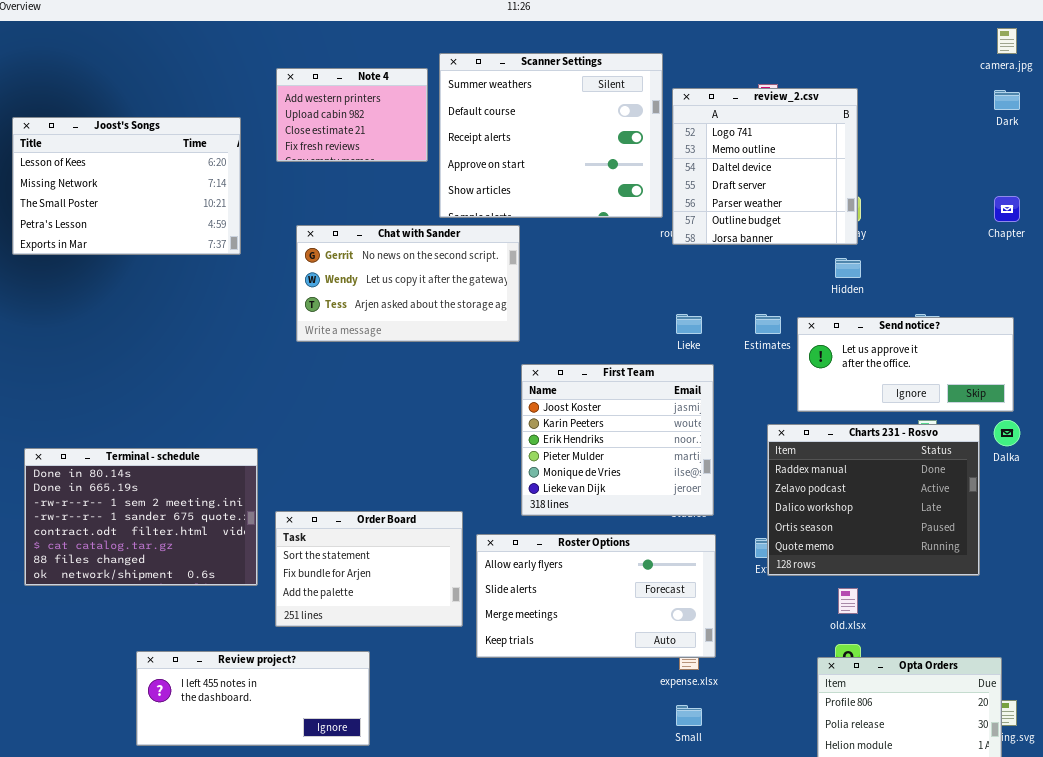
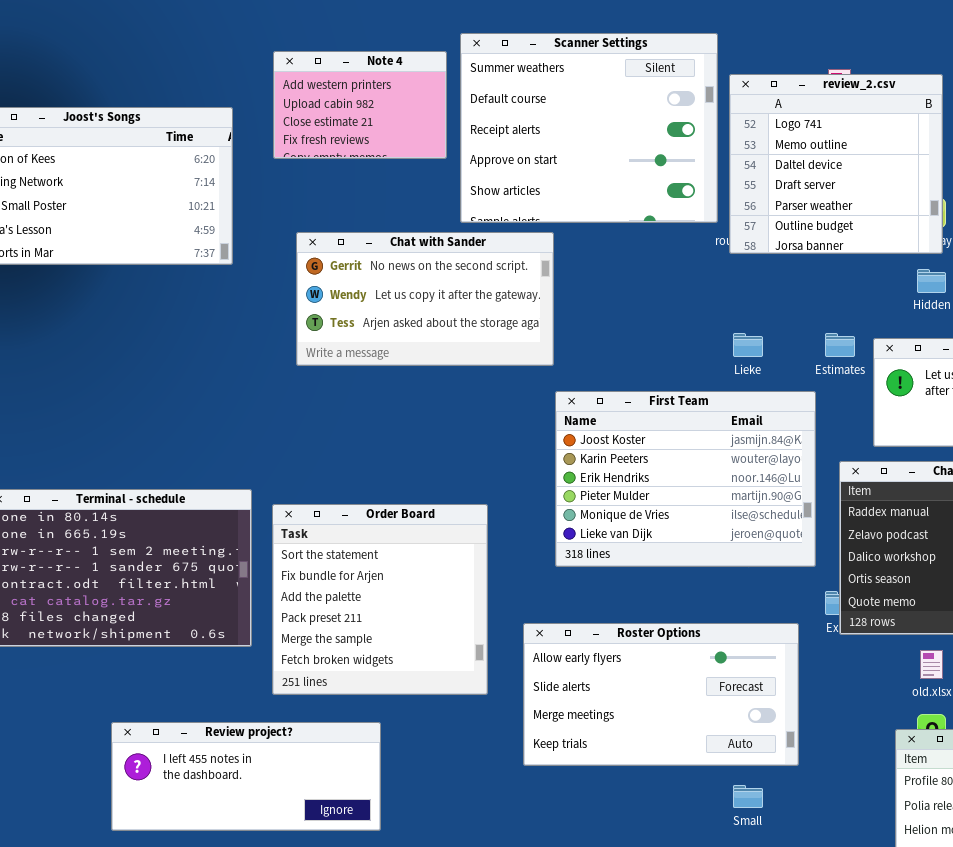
First Team: [521,364,714,516] -> [555,391,816,567], resized
Order Board: [275,511,463,627] -> [272,504,488,695], resized
Roster Options: [476,534,716,658] -> [523,623,799,766], moved

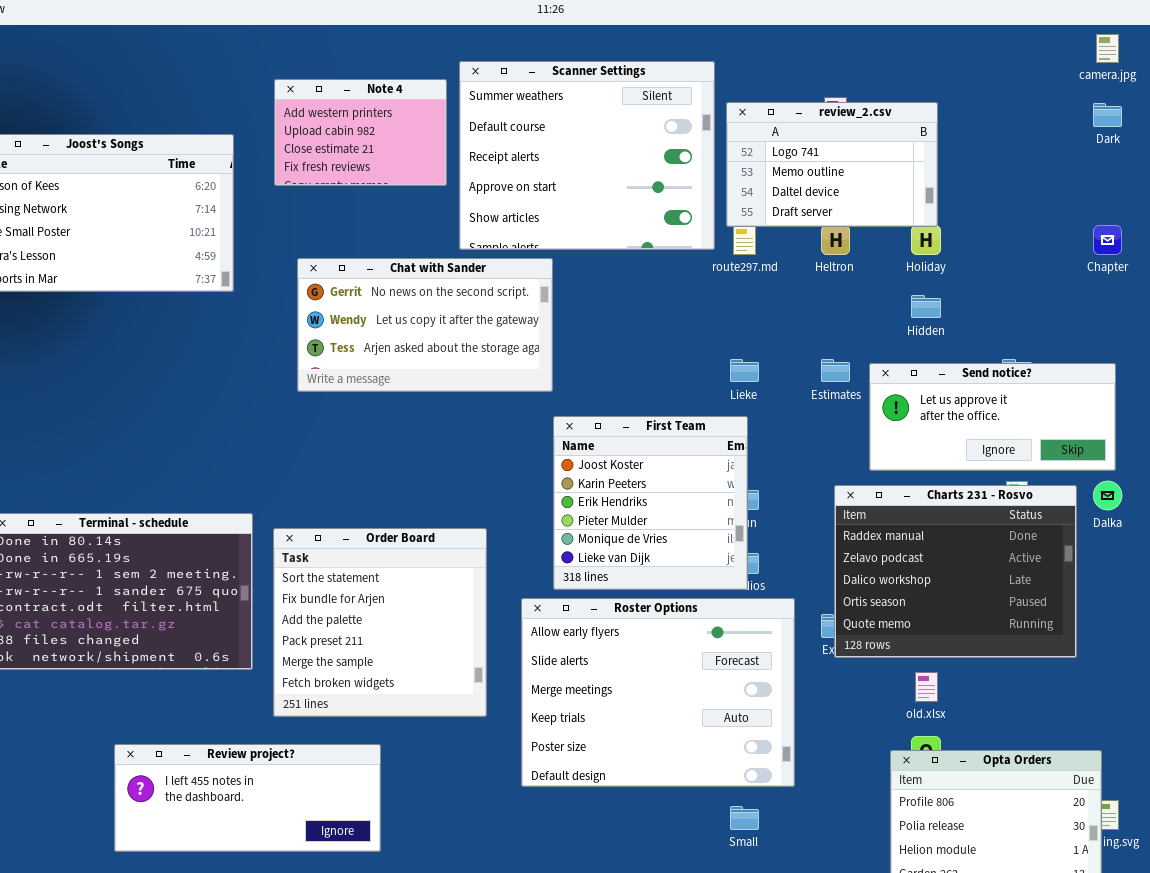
review_2.csv: [729,74,943,254] -> [726,102,938,227], resized
First Team: [555,391,816,567] -> [553,416,748,590], resized
Roster Options: [523,623,799,766] -> [521,598,795,787], resized

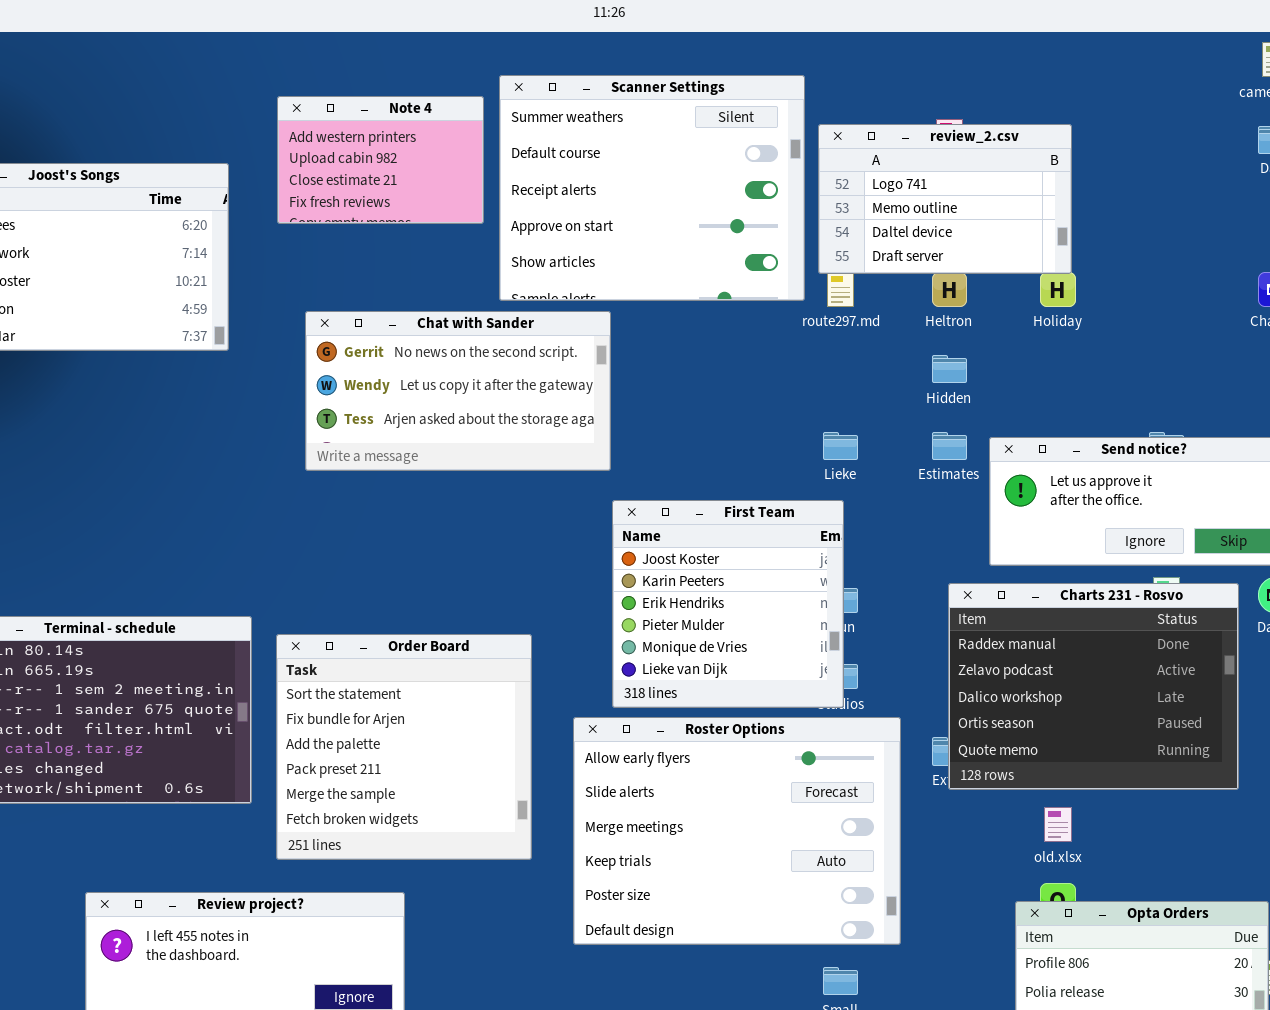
Hidden: [911,295,941,318] -> [932,355,967,383], moved

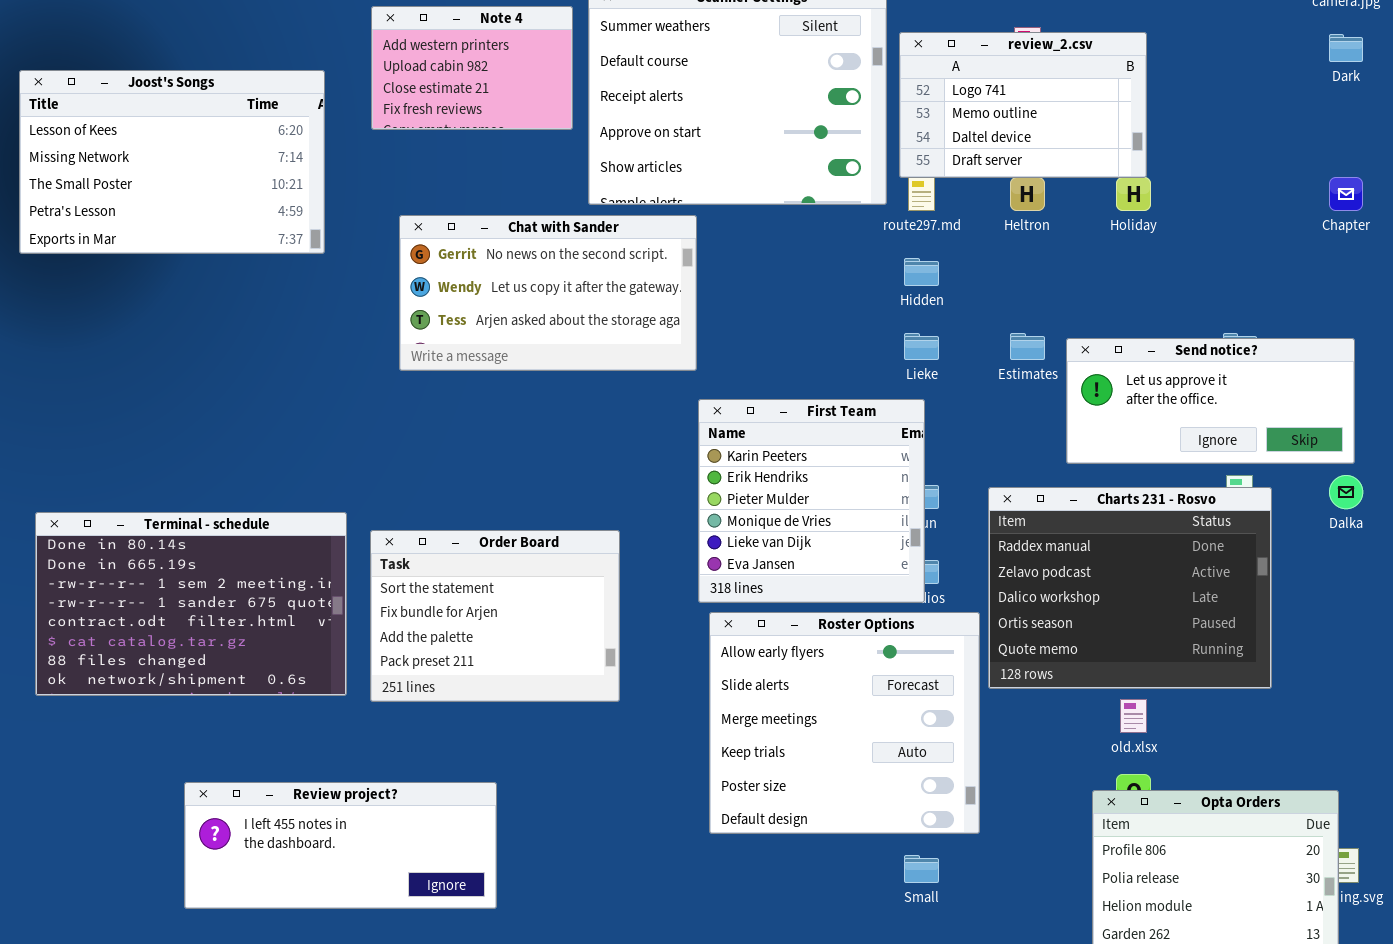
Hidden: [932,355,967,383] -> [904,258,939,286], moved
First Team: [612,500,844,708] -> [698,399,925,603], scrolled down 1 row
Charts 231 - Rosvo: [948,583,1239,790] -> [988,487,1272,689], moved
Order Board: [276,634,532,860] -> [370,530,620,702], resized
Roster Options: [573,717,901,945] -> [709,612,980,834], resized

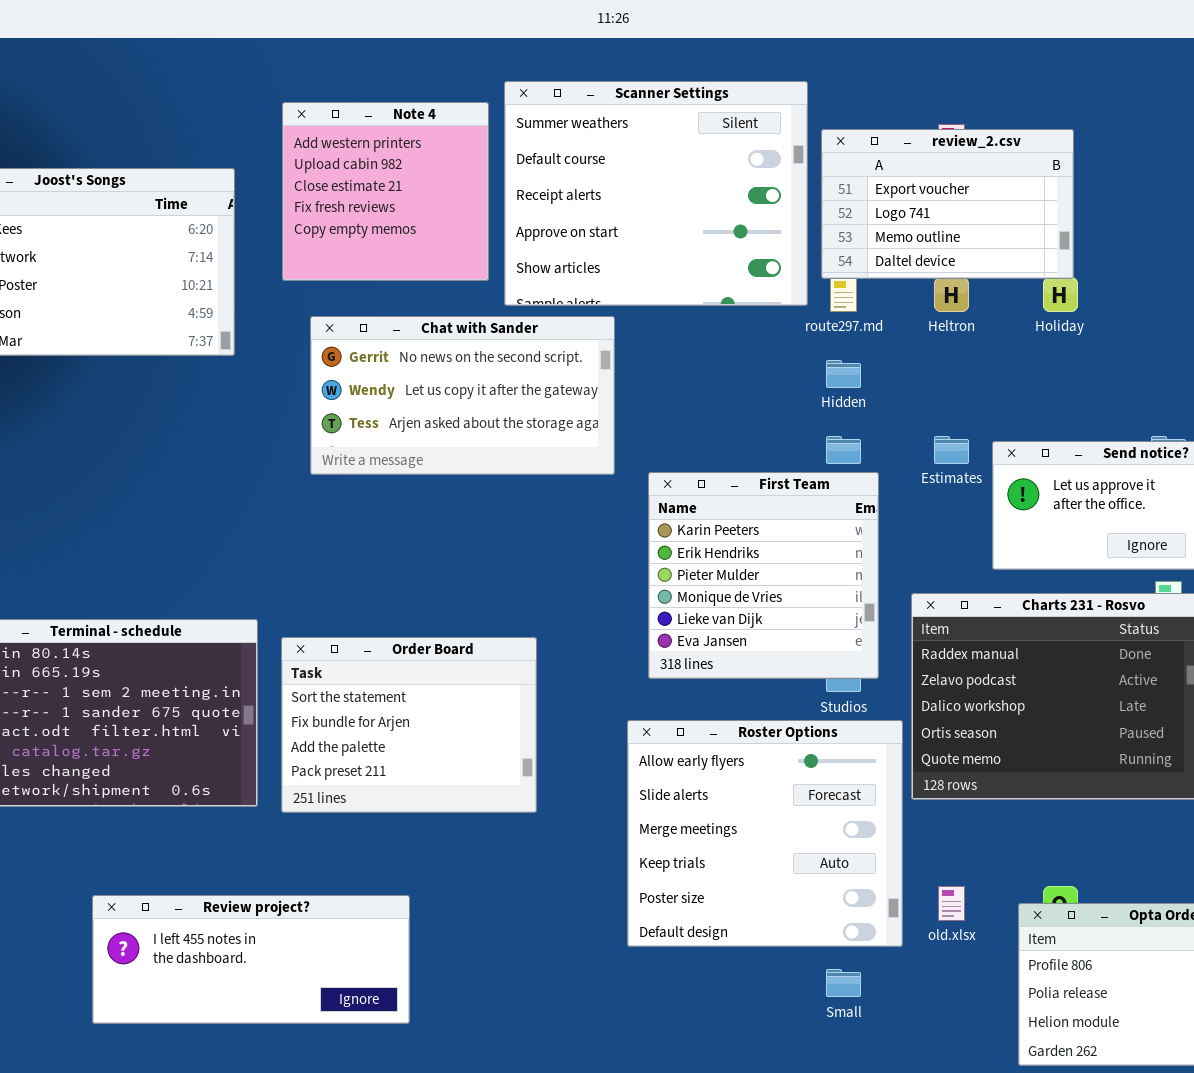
Note 4: [371,6,573,130] -> [282,102,489,281], resized
review_2.csv: [899,32,1147,178] -> [821,129,1074,279], scrolled up 1 row
First Team: [698,399,925,603] -> [648,472,879,679], moved
old.xlsx: [1120,699,1147,733] -> [938,886,965,921], moved

